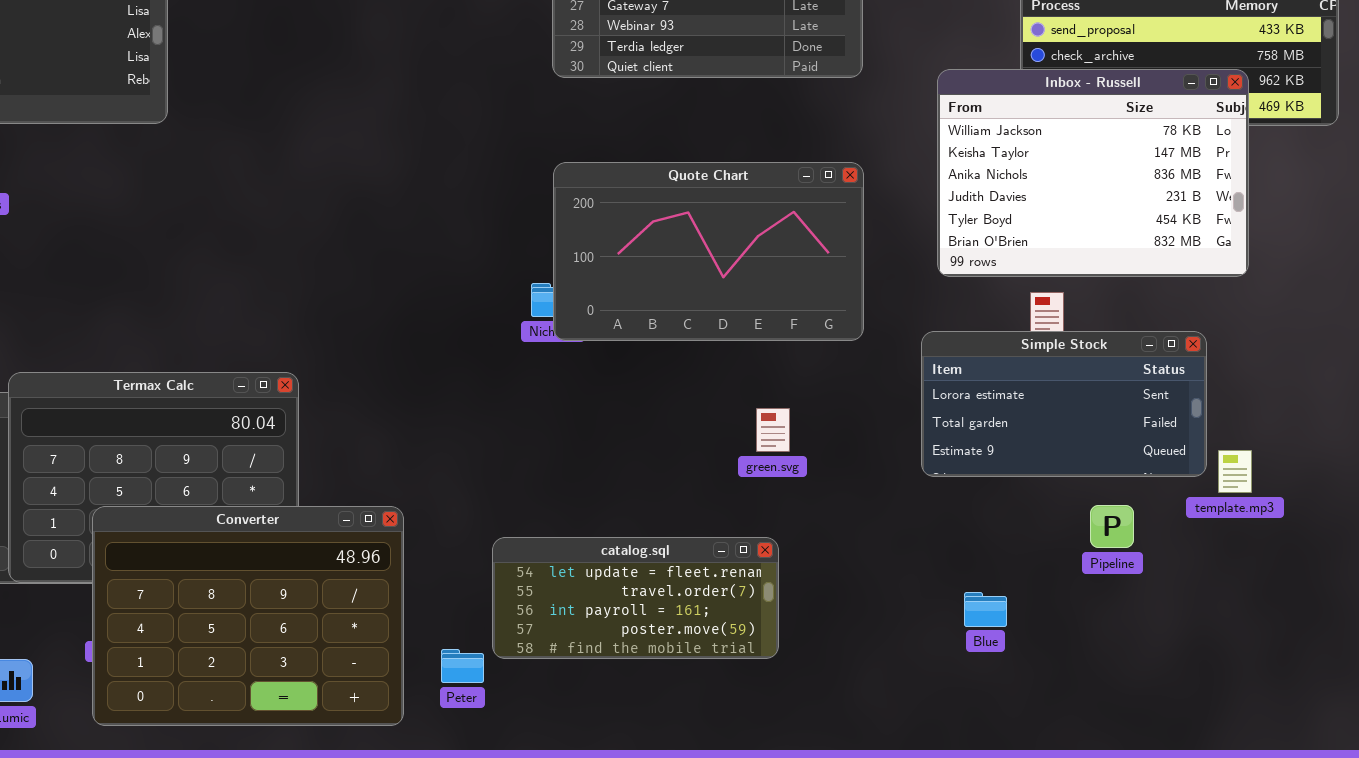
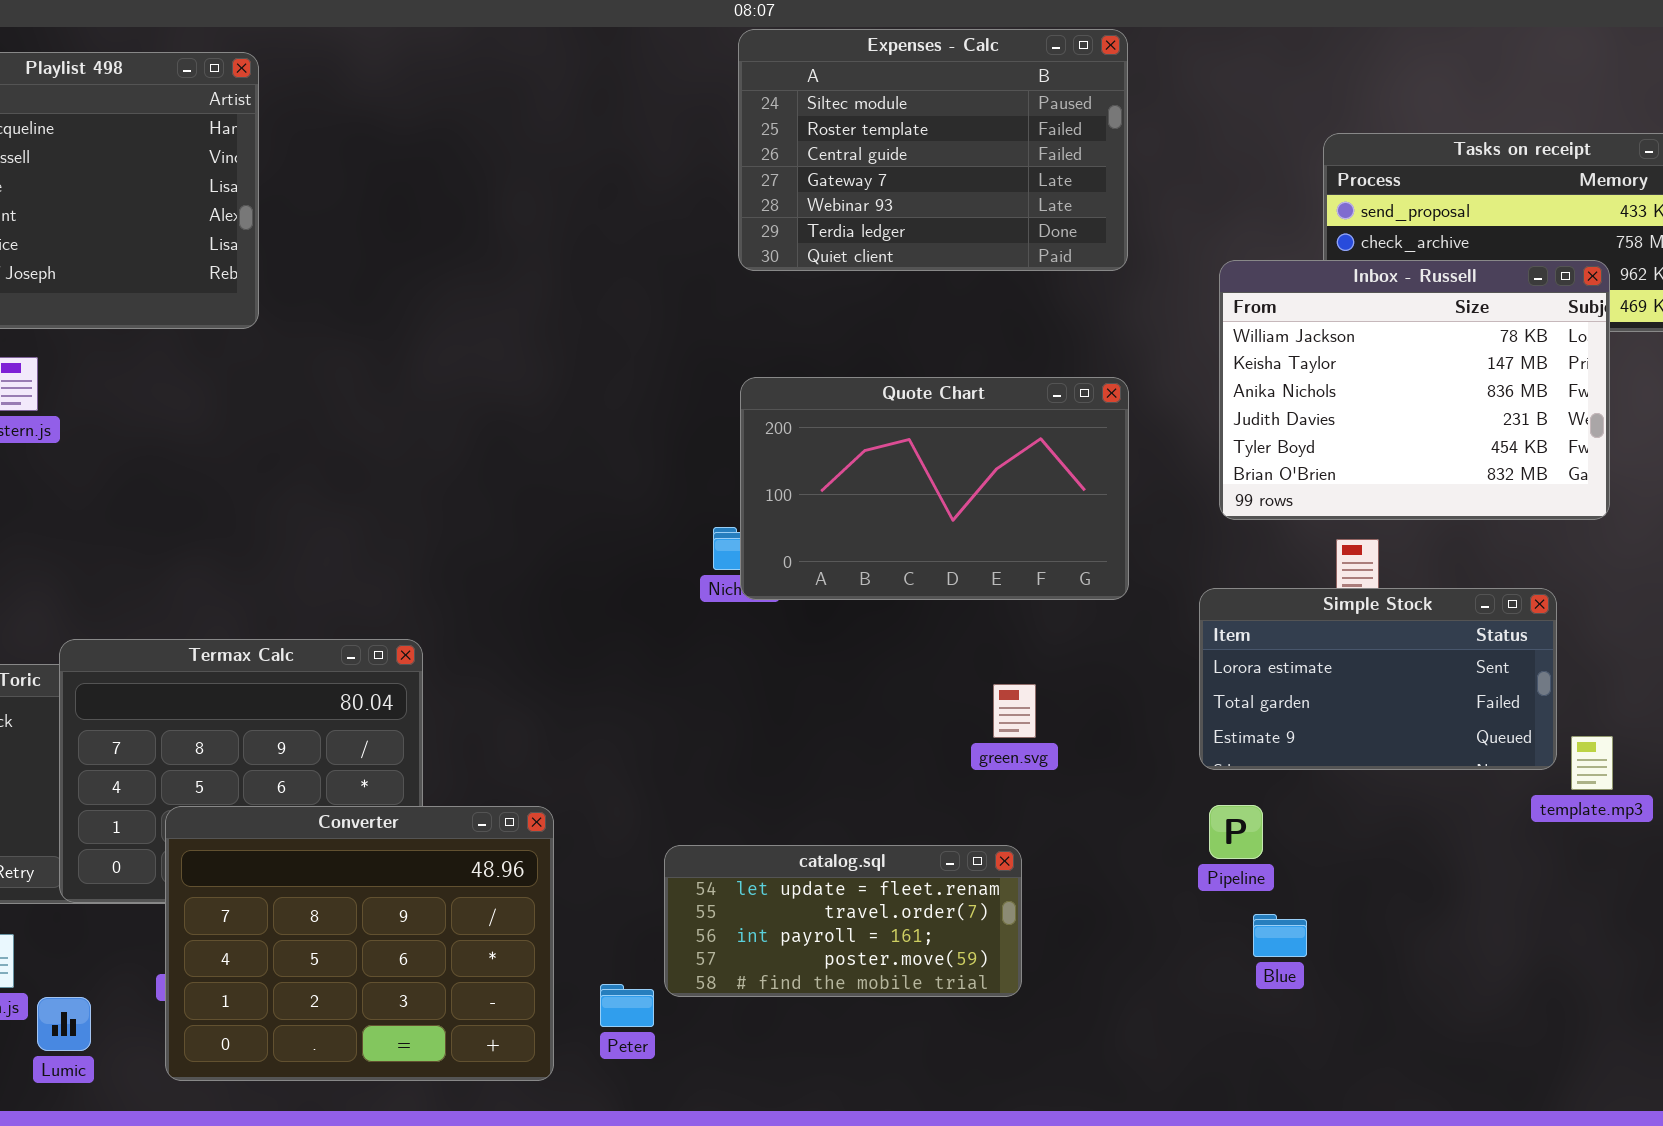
Pipeline: [1090,505,1134,548] -> [1209,805,1263,859], moved

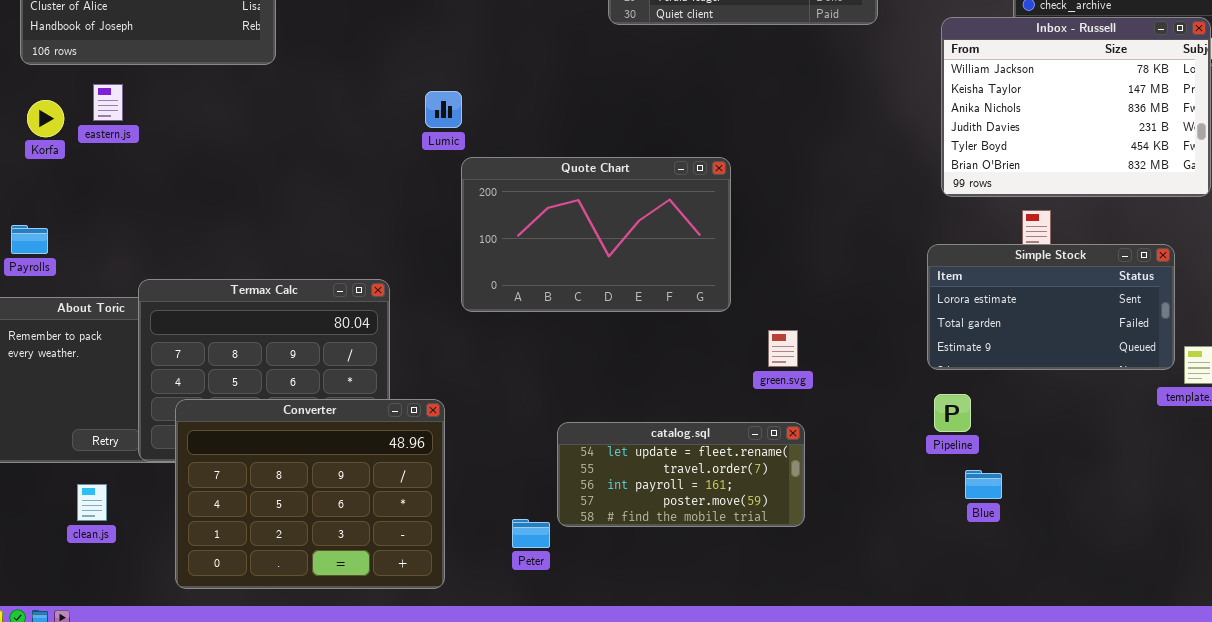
Quote Chart: [740,377,1129,600] -> [461,157,731,312], moved
green.svg: [993,684,1036,738] -> [768,330,798,367], moved
Converter: [165,806,554,1081] -> [175,399,445,589], moved
Lumic: [37,997,91,1051] -> [425,91,462,128], moved

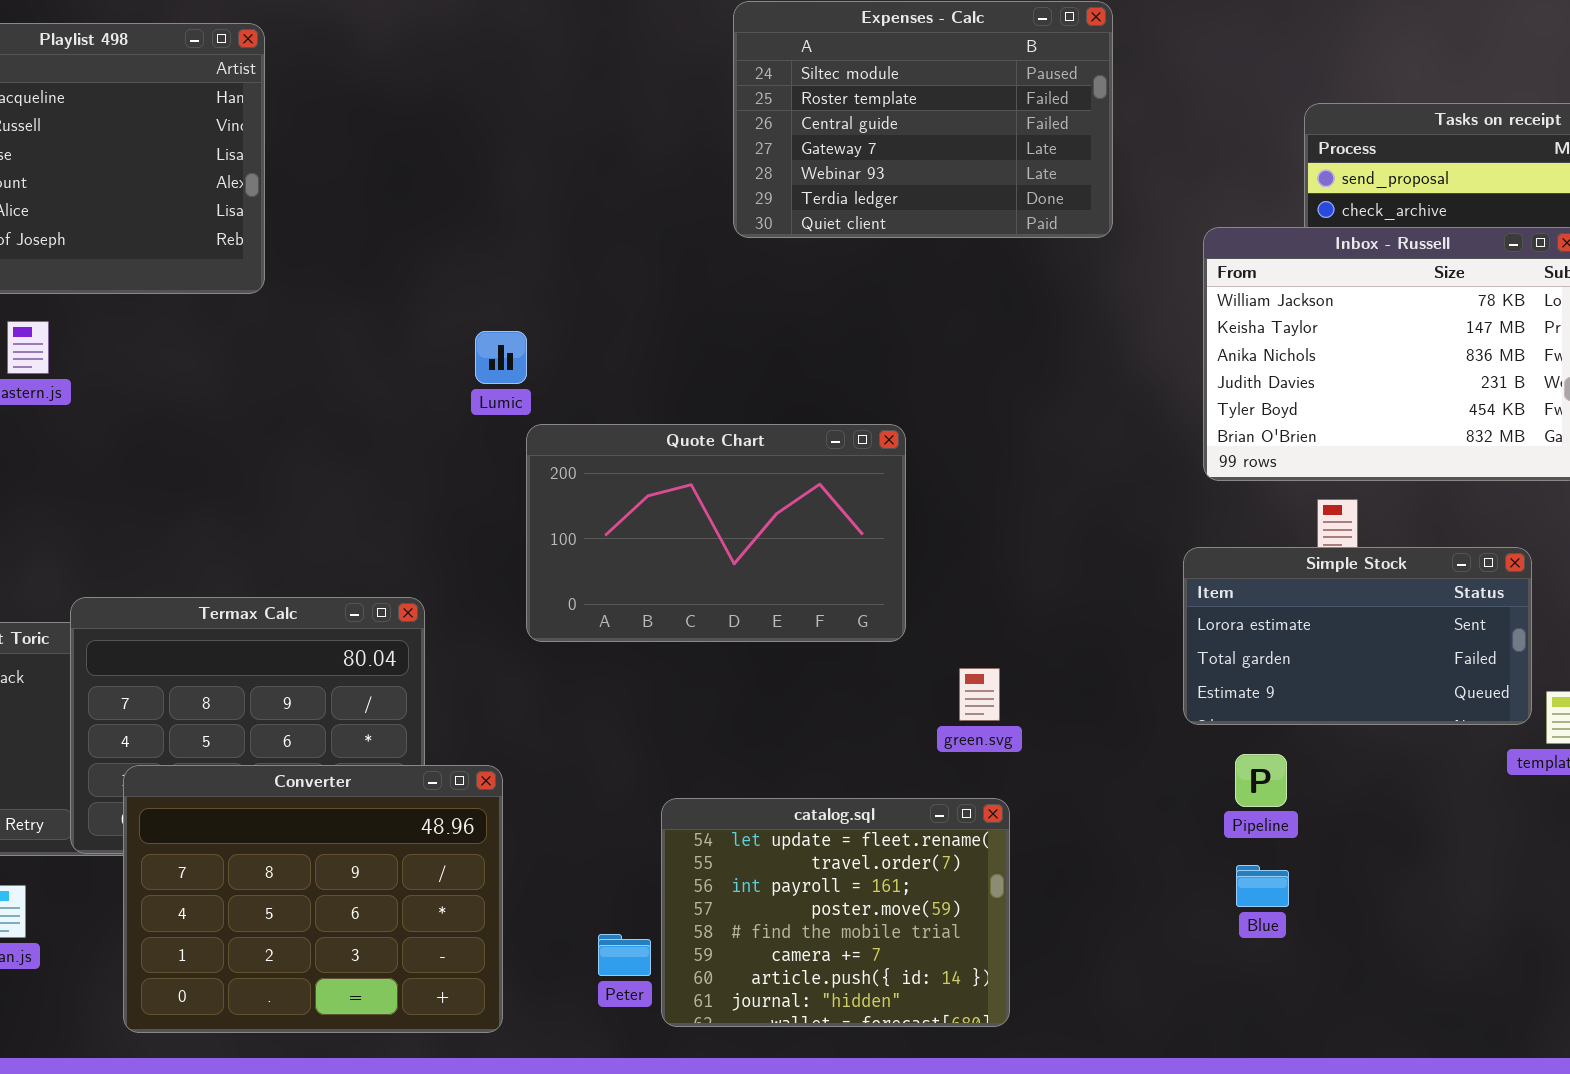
Pipeline: [934,394,971,432] -> [1235,754,1287,807], moved
catalog.sql: [557,422,805,527] -> [661,798,1010,1027], resized

